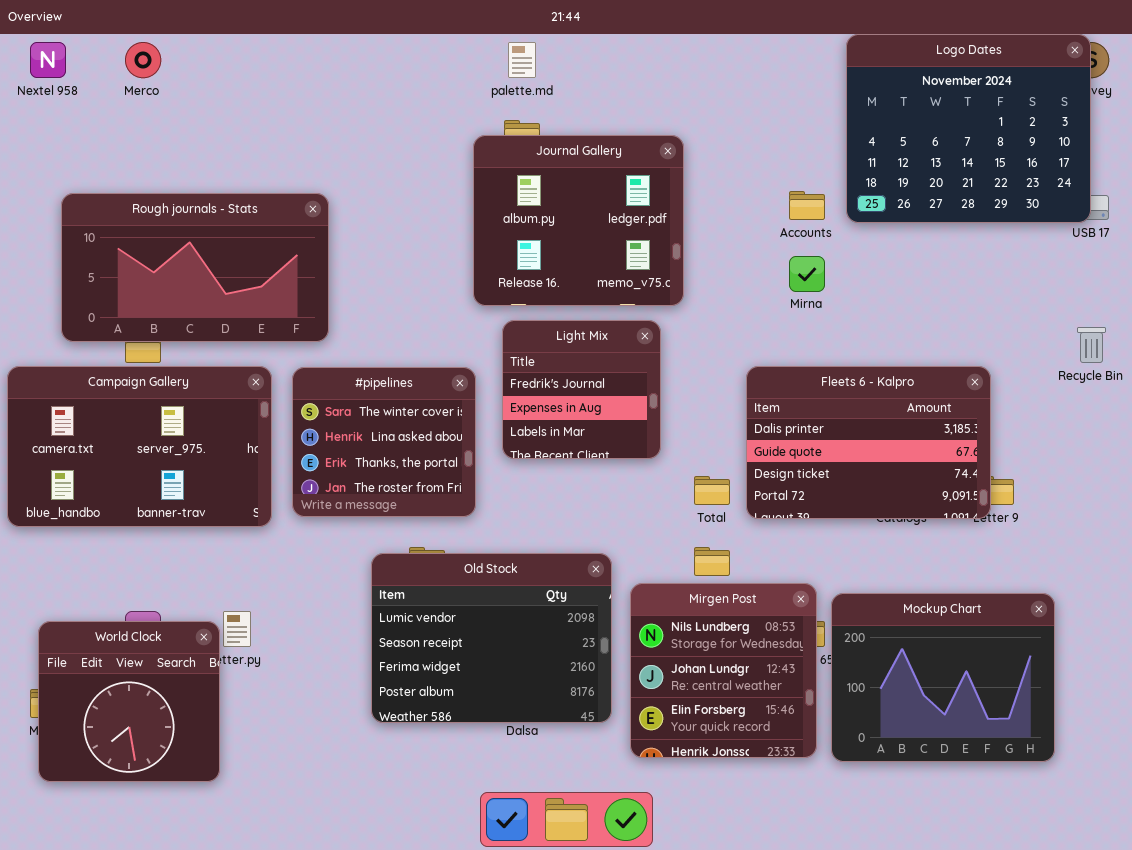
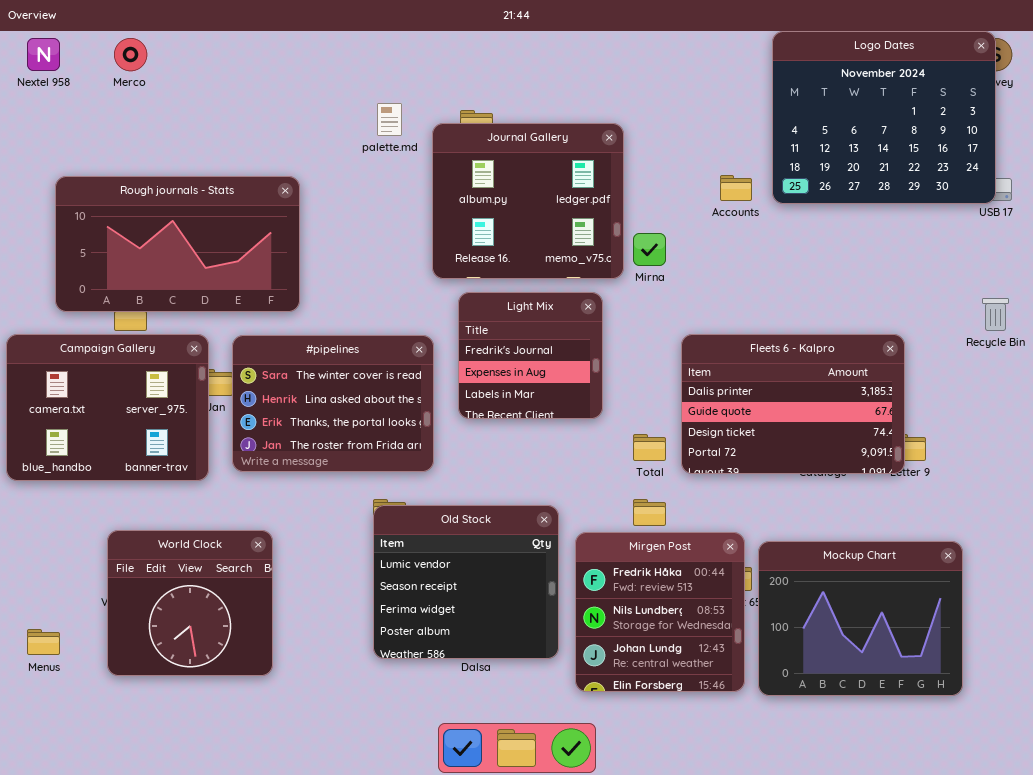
palette.md: [508,42,536,78] -> [377,103,402,136], moved
Mirna: [789,256,825,292] -> [633,233,666,266], moved
Campaign Gallery: [7,366,272,527] -> [6,334,209,481], resized
#pipelines: [292,367,476,517] -> [232,335,434,472], resized
Old Stock: [371,553,612,723] -> [373,505,559,659], resized
Mirgen Post: [630,583,817,758] -> [575,532,745,692], scrolled up 1 row
World Clock: [38,621,220,782] -> [107,530,273,676], moved

